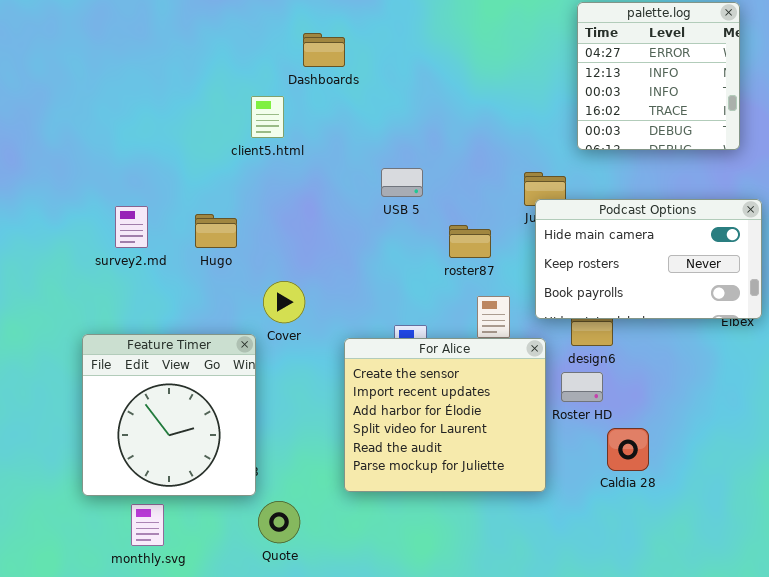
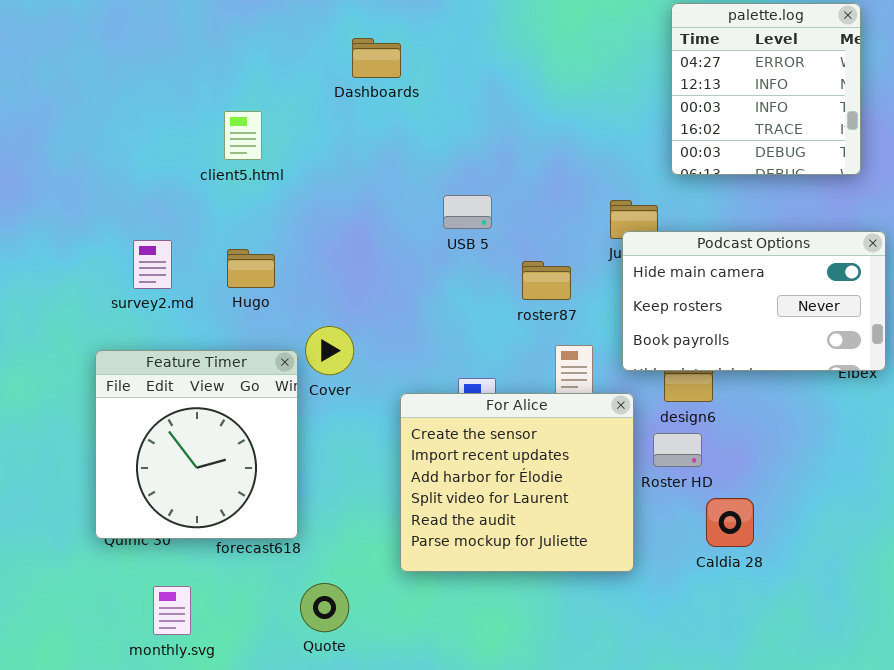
client5.html: [251,96,284,138] -> [224,111,262,160], moved
Feature Timer: [82,334,256,496] -> [95,350,298,539], moved

